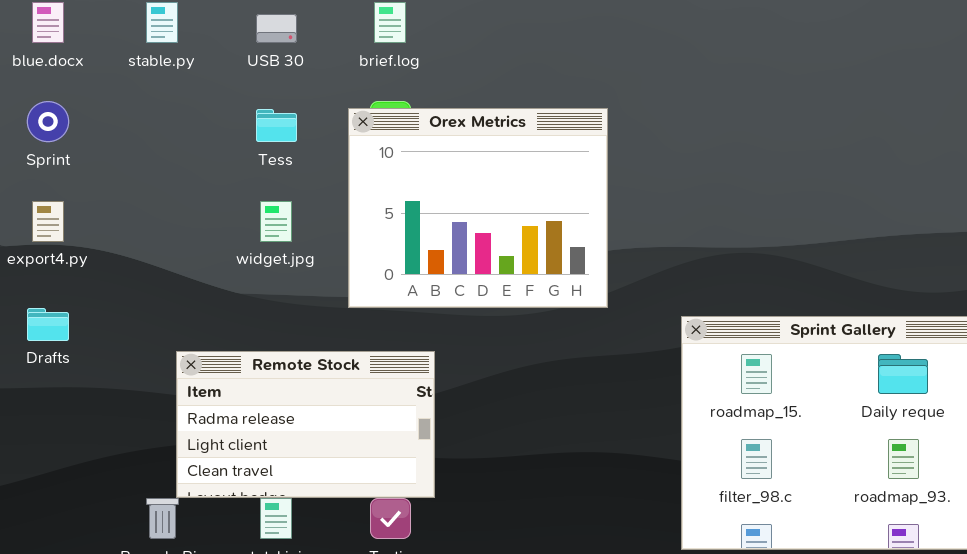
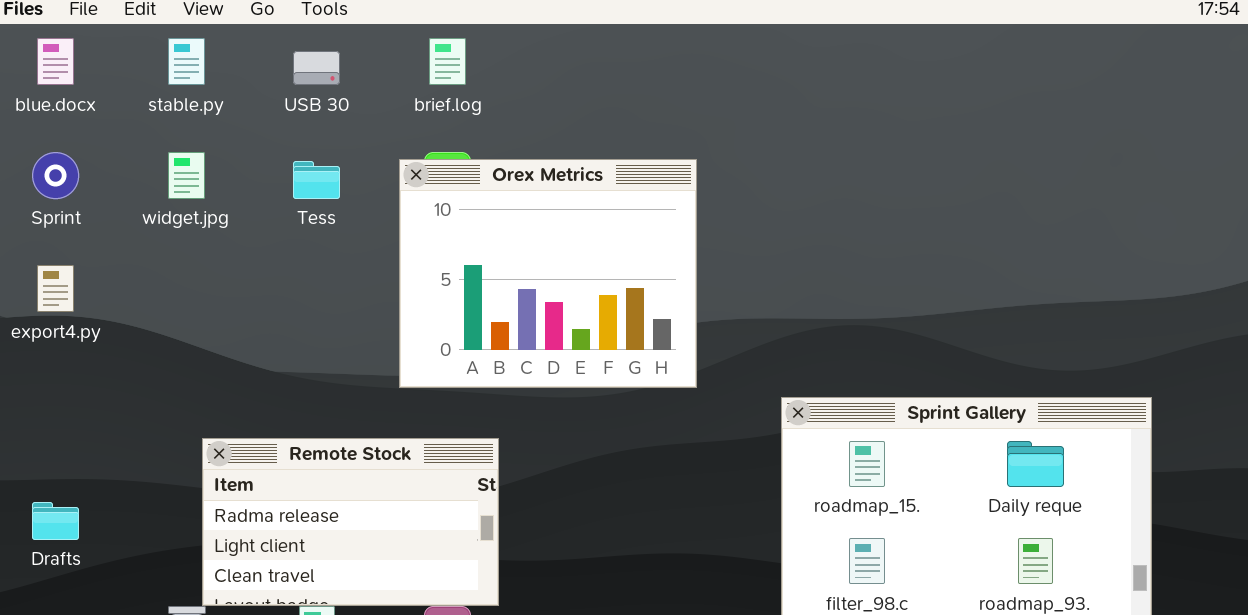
widget.jpg: [260,201,292,242] -> [168,152,205,199], moved
Drafts: [27,308,69,341] -> [32,502,79,540], moved

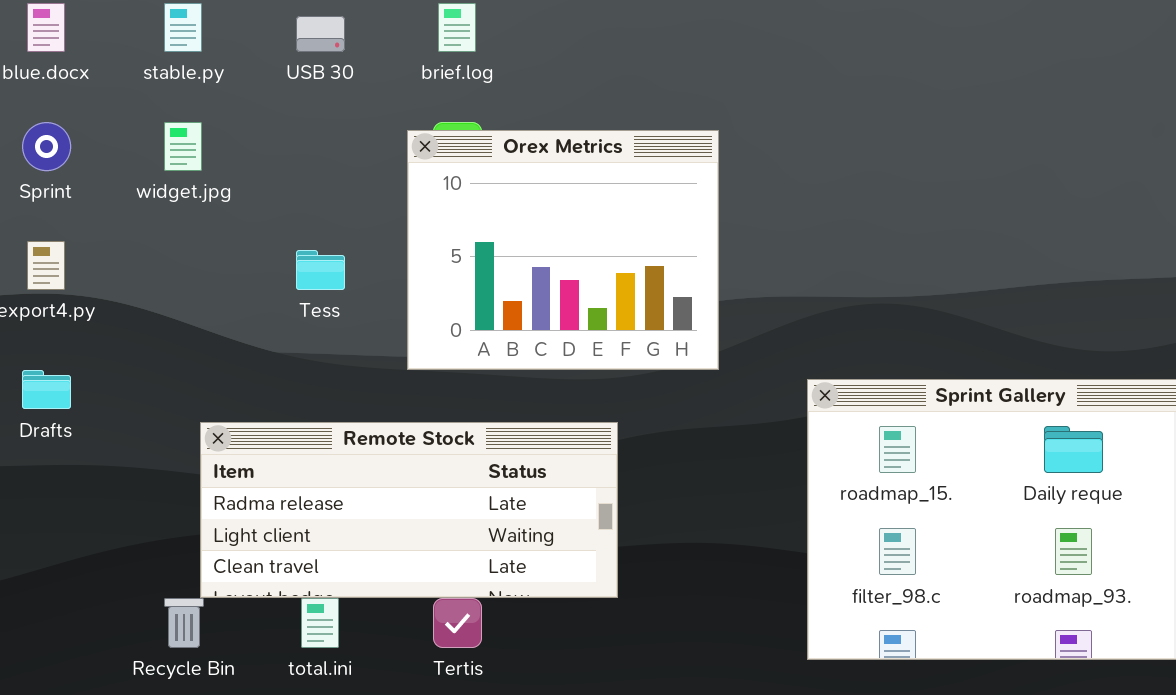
Tess: [293,161,340,199] -> [296,250,345,290], moved
Remote Stock: [202,438,499,606] -> [200,422,618,598], resized
Drafts: [32,502,79,540] -> [22,370,71,409], moved

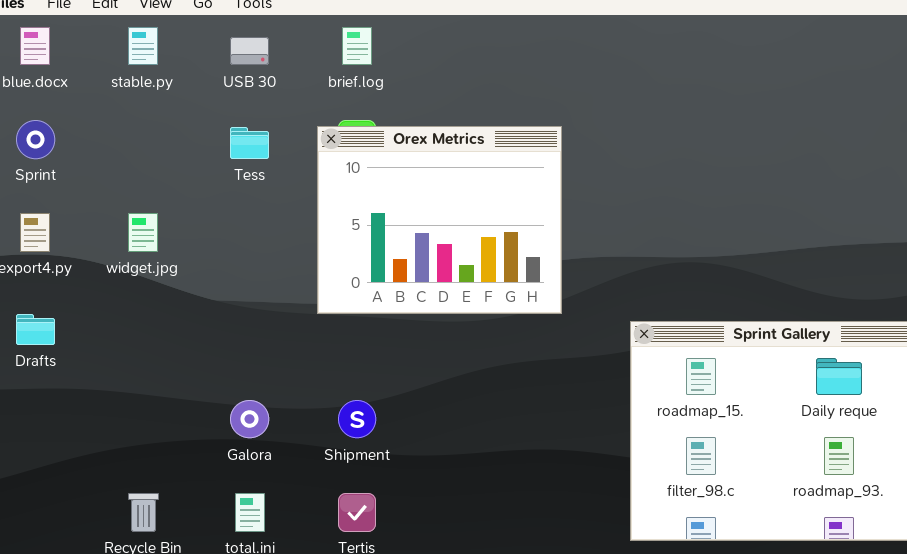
widget.jpg: [164,122,202,171] -> [128,213,158,252], moved
Tess: [296,250,345,290] -> [230,127,269,159], moved
Remote Stock: [200,422,618,598] -> none, closed

